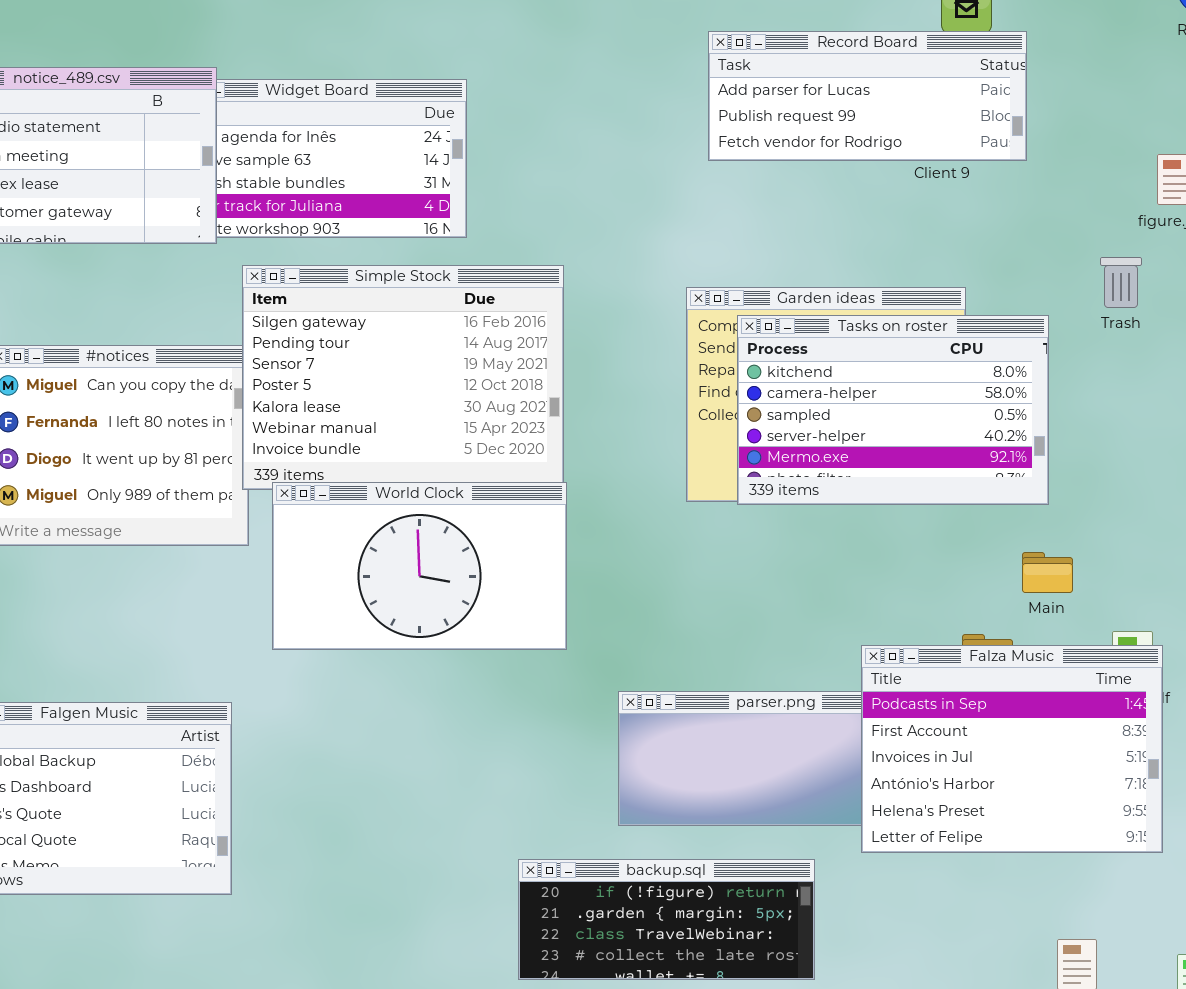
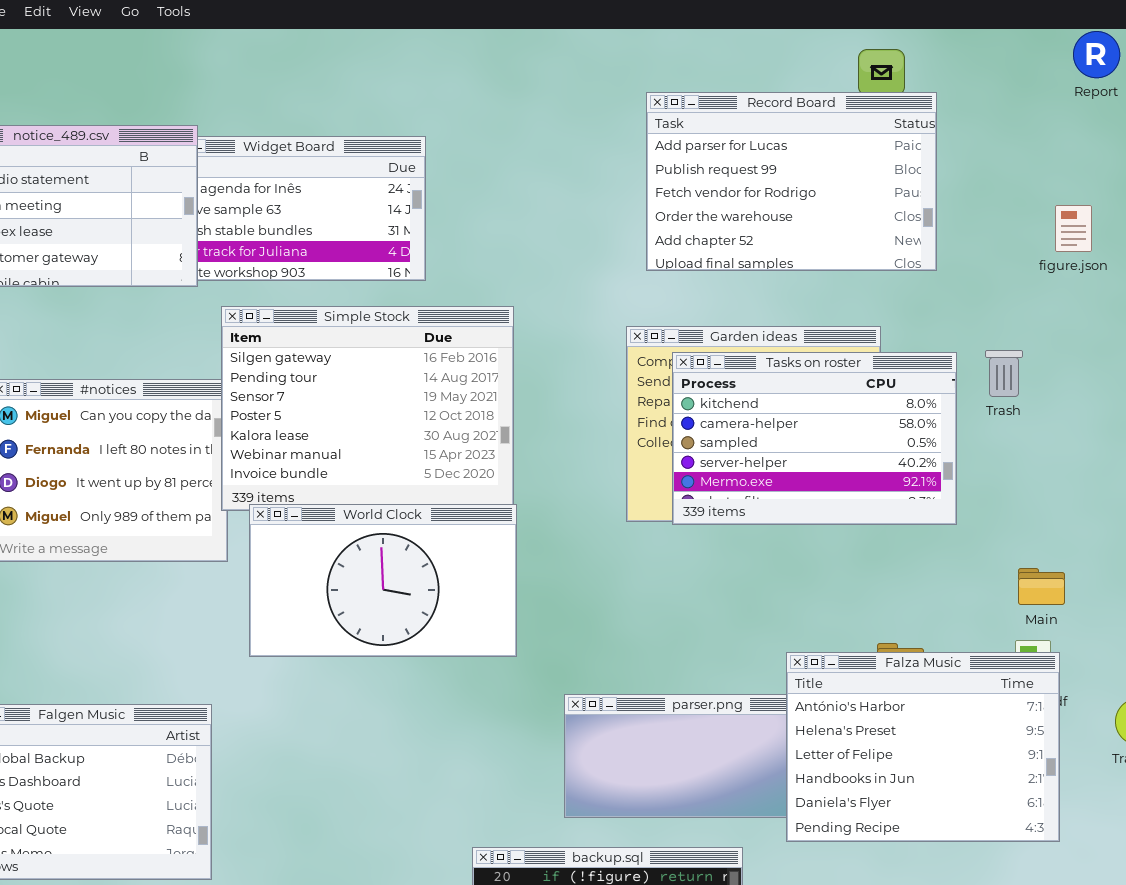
Record Board: [708,31,1027,161] -> [646,92,937,271], resized
Trash: [1100,257,1142,308] -> [985,350,1023,397], moved
Main: [1022,552,1073,593] -> [1018,568,1065,605], moved
Falza Music: [861,645,1163,853] -> [786,652,1060,842], scrolled down 3 rows

